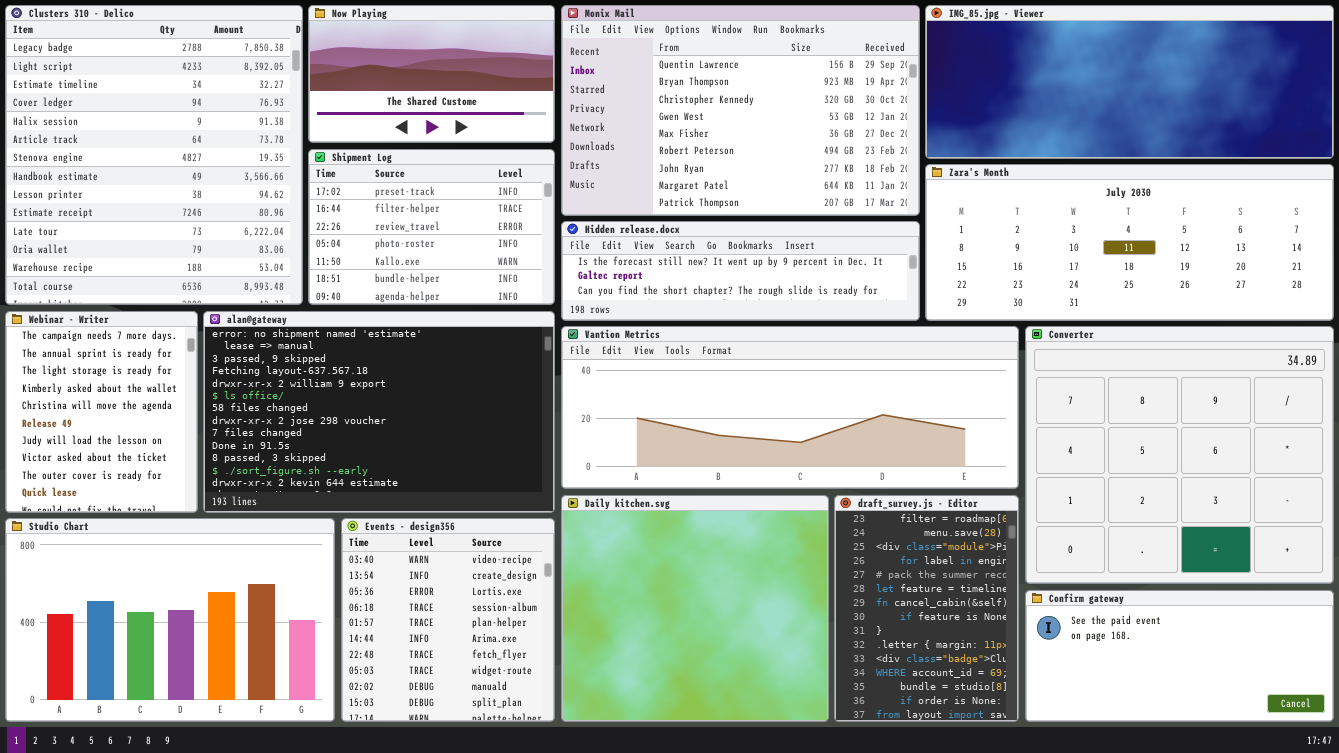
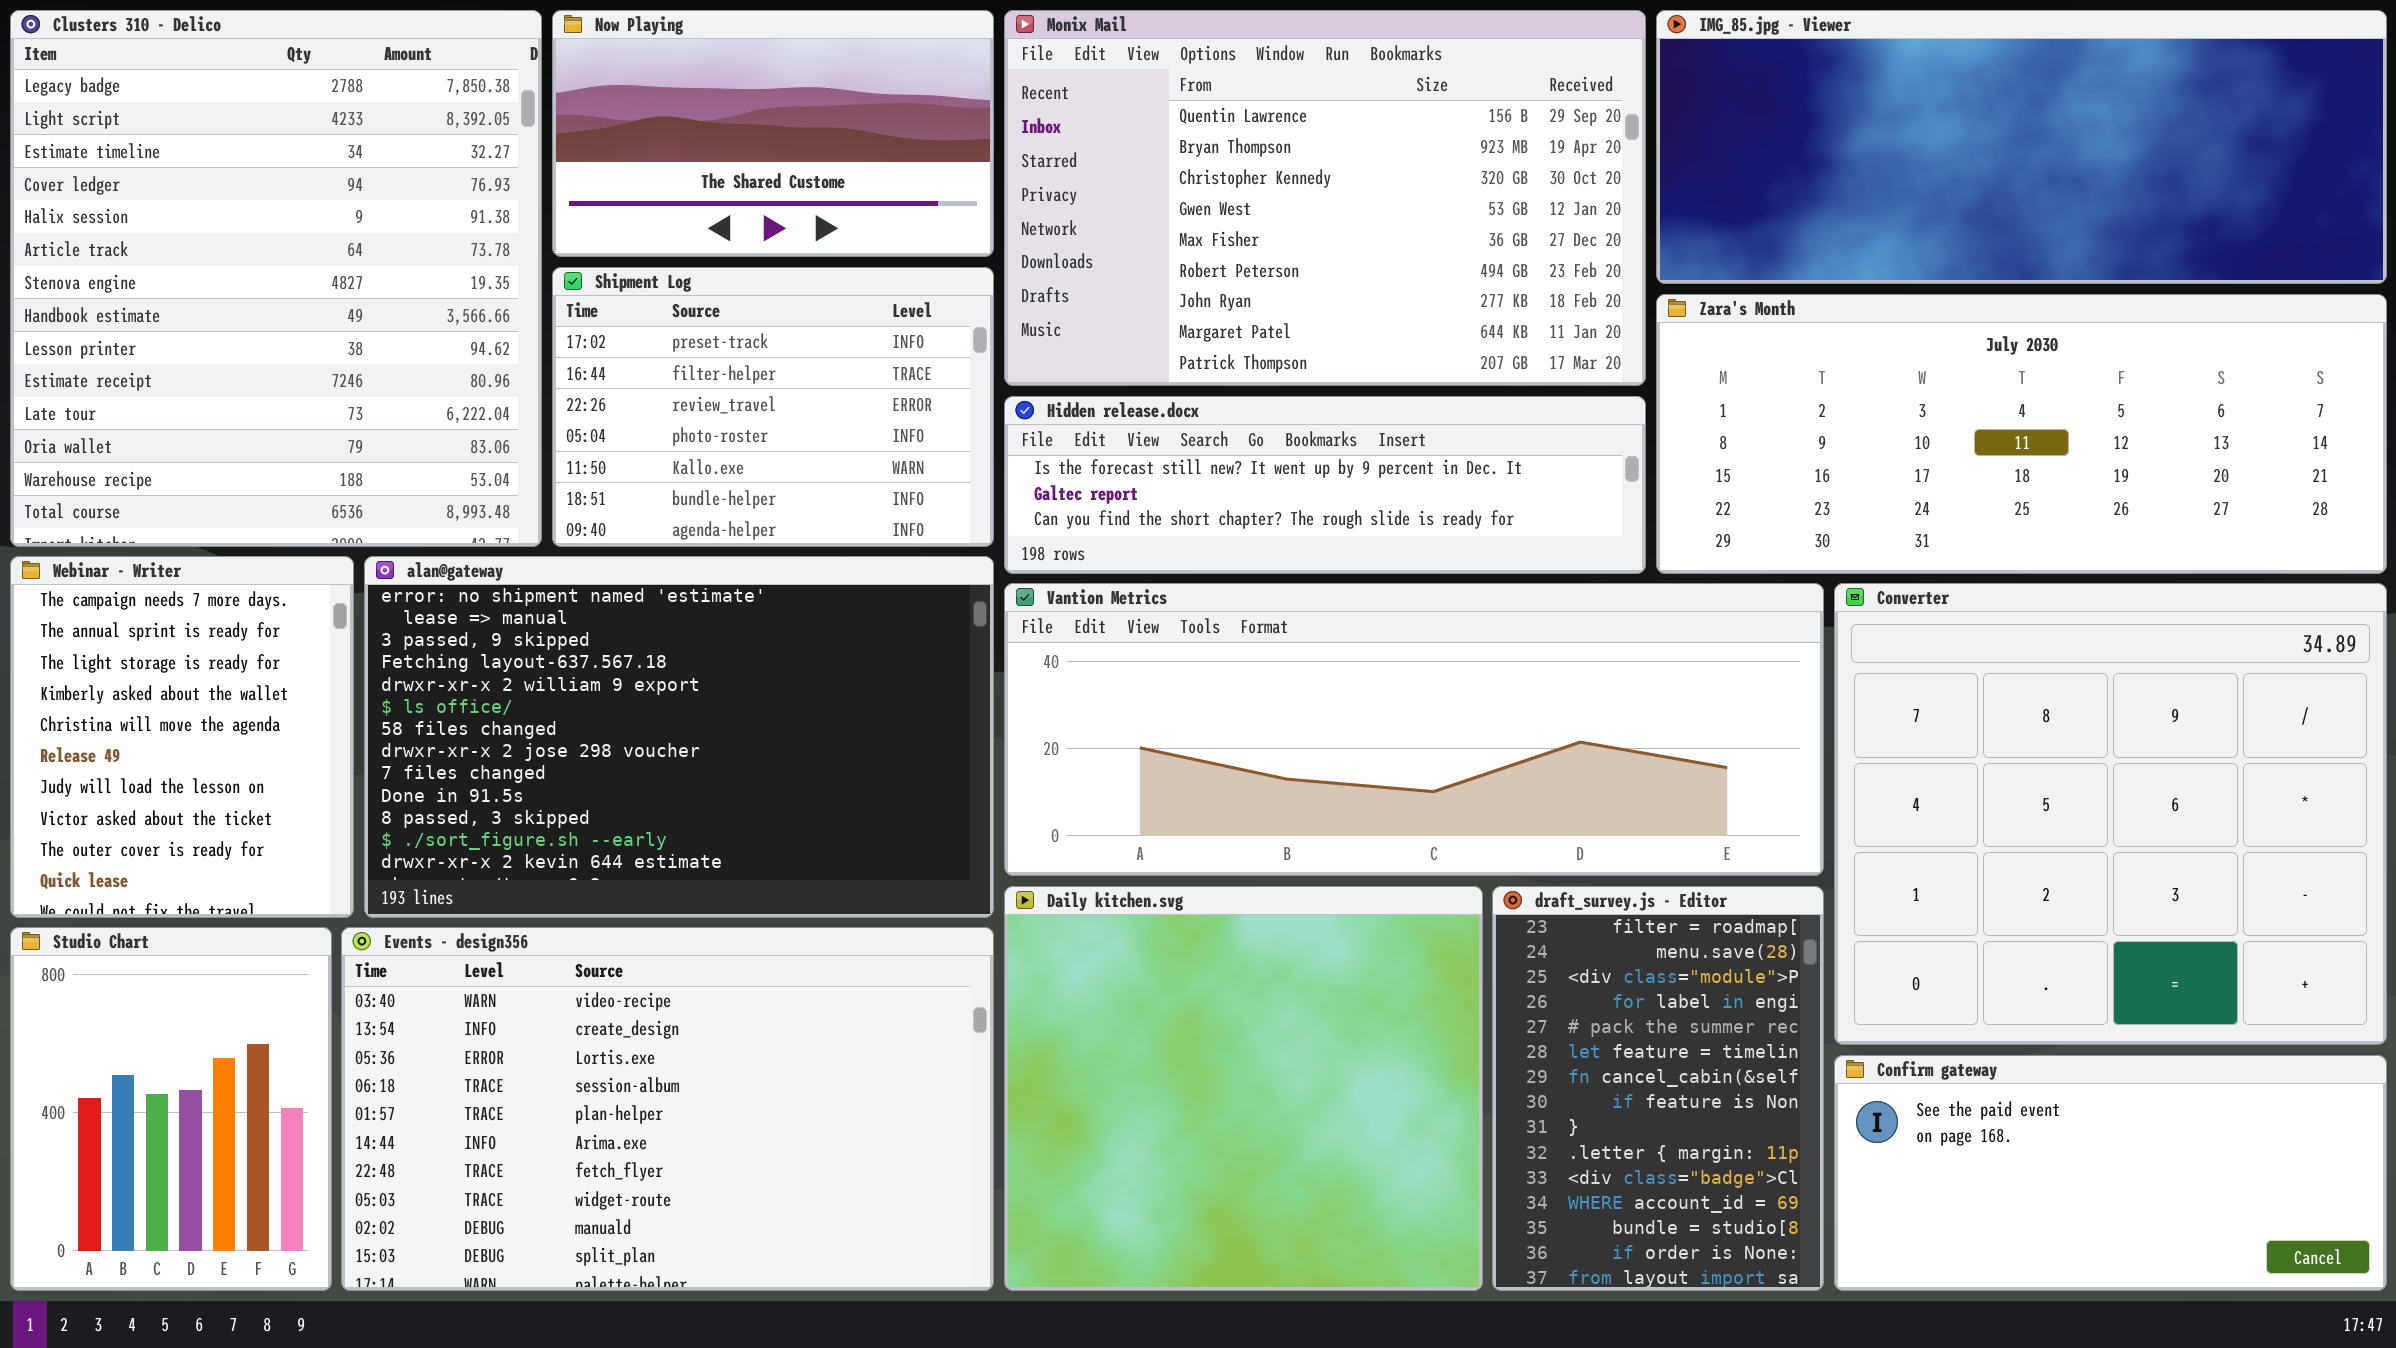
Studio Chart: [5,518,335,722] -> [10,927,332,1291], resized
Events - design356: [341,518,555,722] -> [341,927,994,1291], resized

